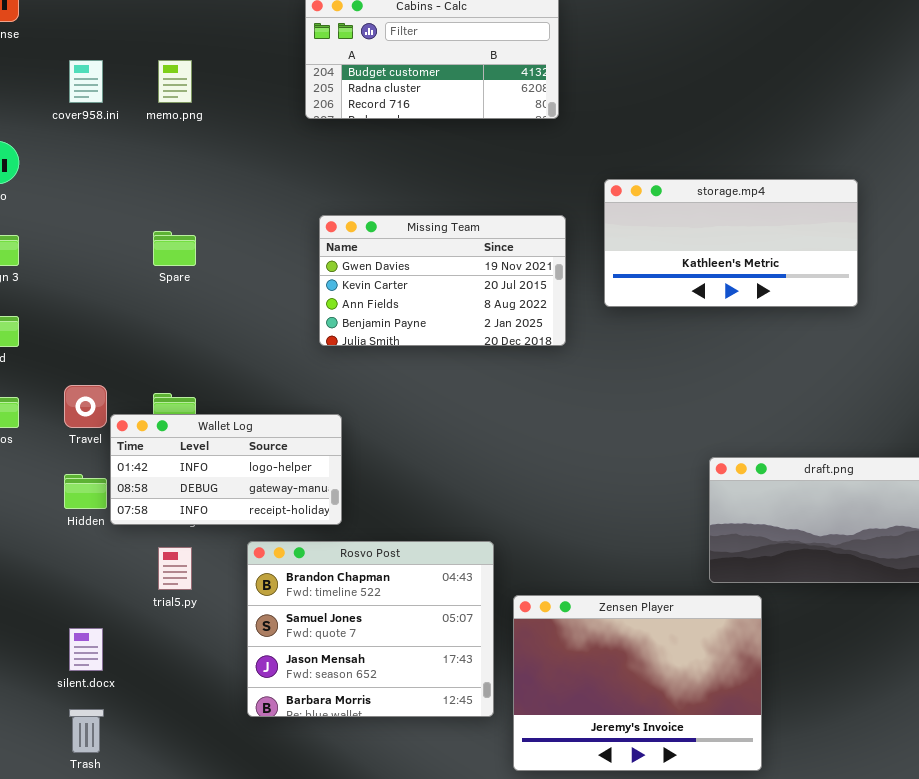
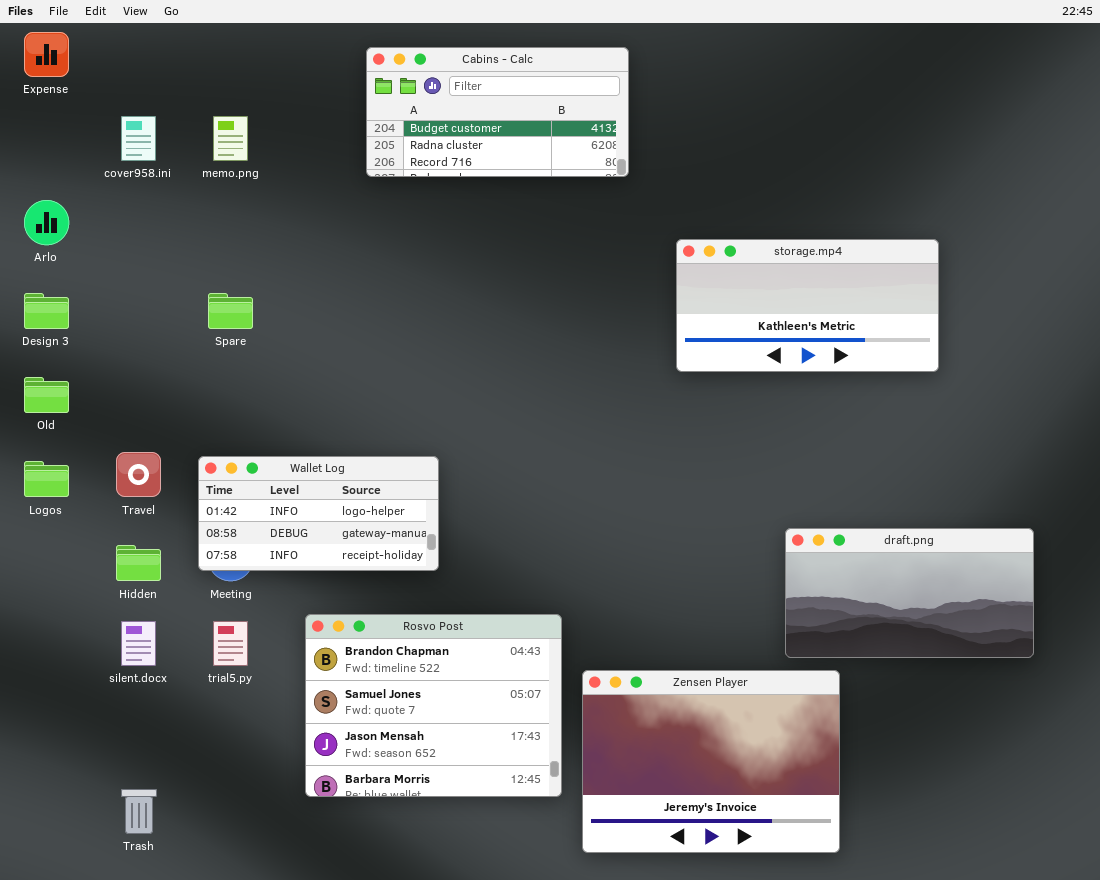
Missing Team: [319,215,566,346] -> none, closed
Wallet Log: [110,414,342,525] -> [198,456,439,571], moved
silent.docx: [69,628,103,671] -> [121,621,156,666], moved

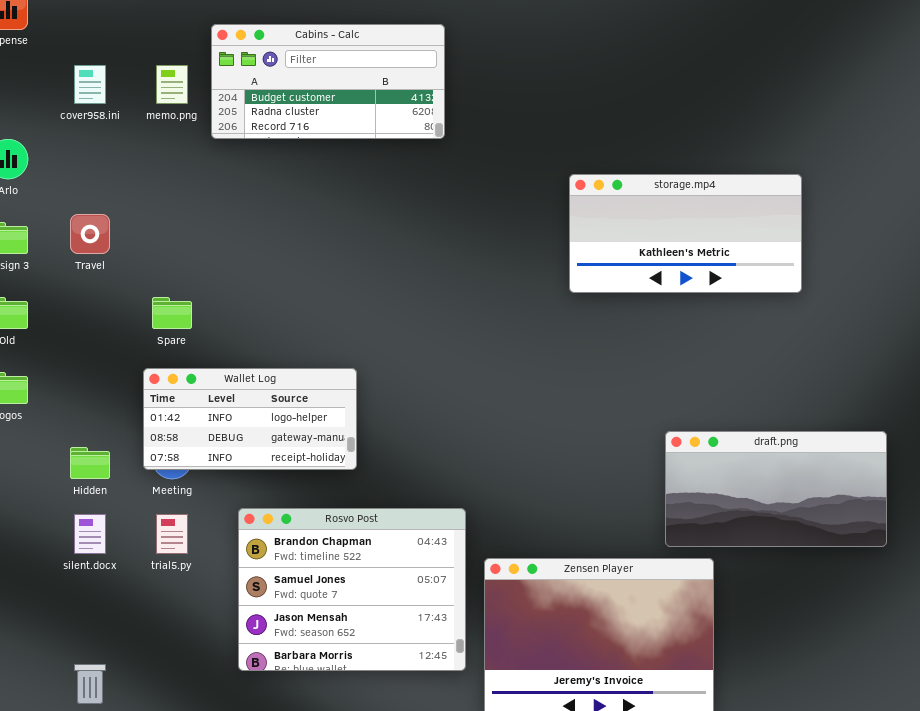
Cabins - Calc: [366,47,629,177] -> [211,24,445,139], moved
Spare: [208,293,253,329] -> [152,297,192,329], moved
Travel: [116,452,161,497] -> [70,214,110,254], moved

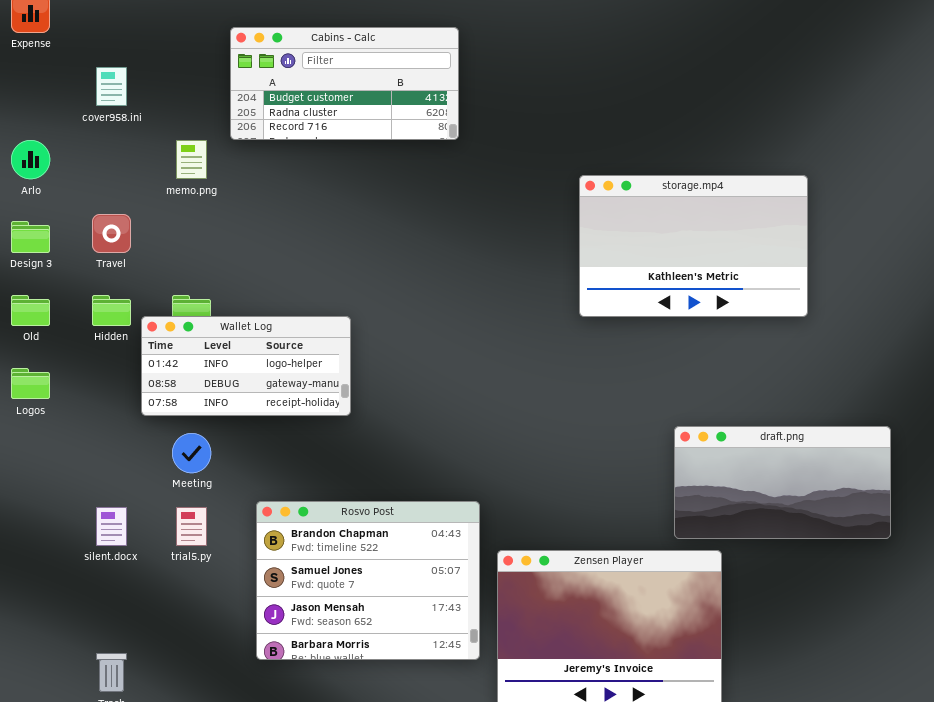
memo.png: [156,65,188,104] -> [176,140,207,179], moved
storage.mp4: [569,174,802,293] -> [579,175,808,317], resized
Wallet Log: [143,368,357,470] -> [141,316,351,416], moved
Hidden: [70,447,110,479] -> [92,295,131,326], moved

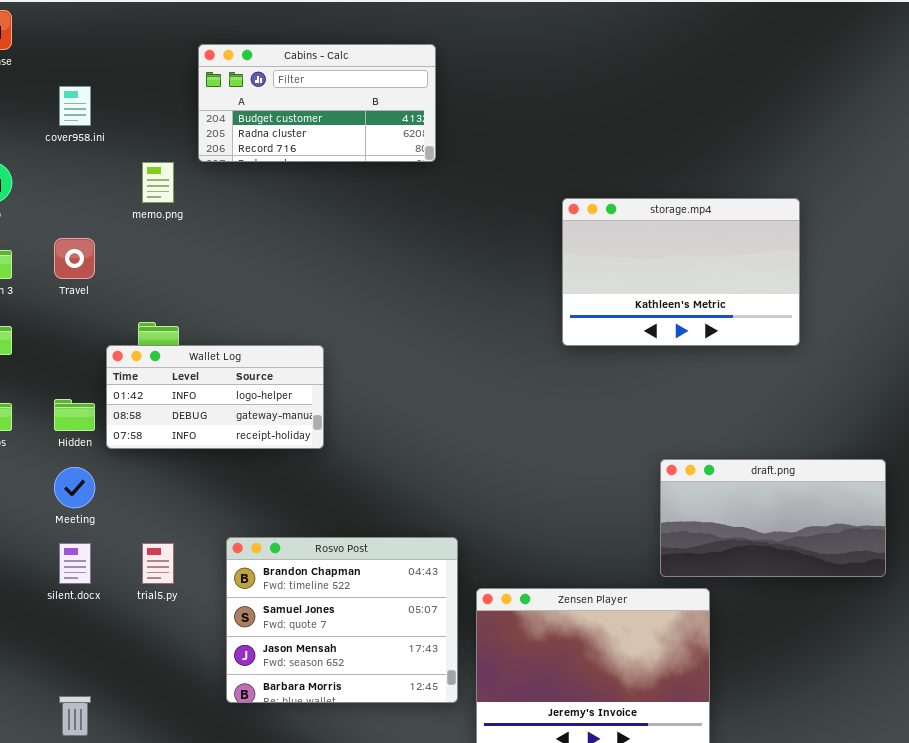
Hidden: [92,295,131,326] -> [54,399,95,431], moved
Meeting: [172,433,211,473] -> [54,467,95,508], moved

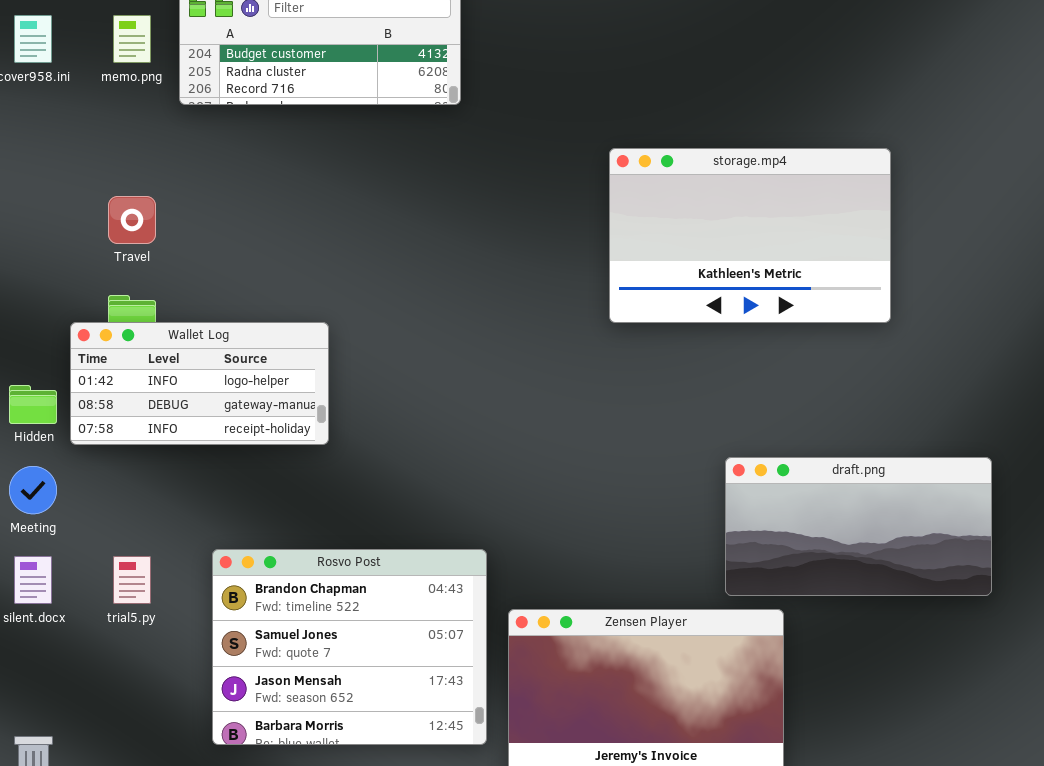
memo.png: [142,162,174,203] -> [113,15,151,63], moved
Travel: [54,238,95,279] -> [108,196,156,244], moved

